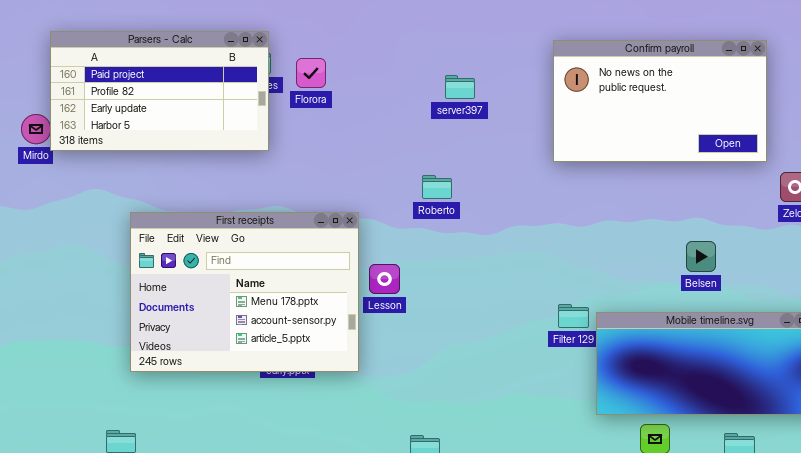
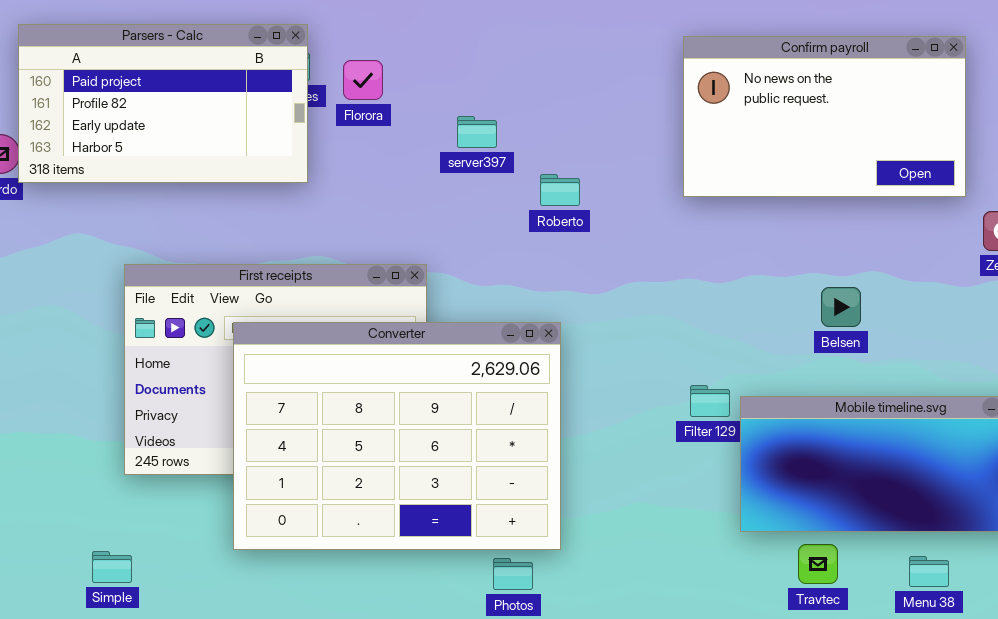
server397: [445,75,475,99] -> [457,116,497,148], moved
Roberto: [422,175,452,199] -> [540,174,580,206], moved
Belsen: [686,241,716,272] -> [821,287,861,327], moved
Converter: none -> [233,322,561,550], opened

